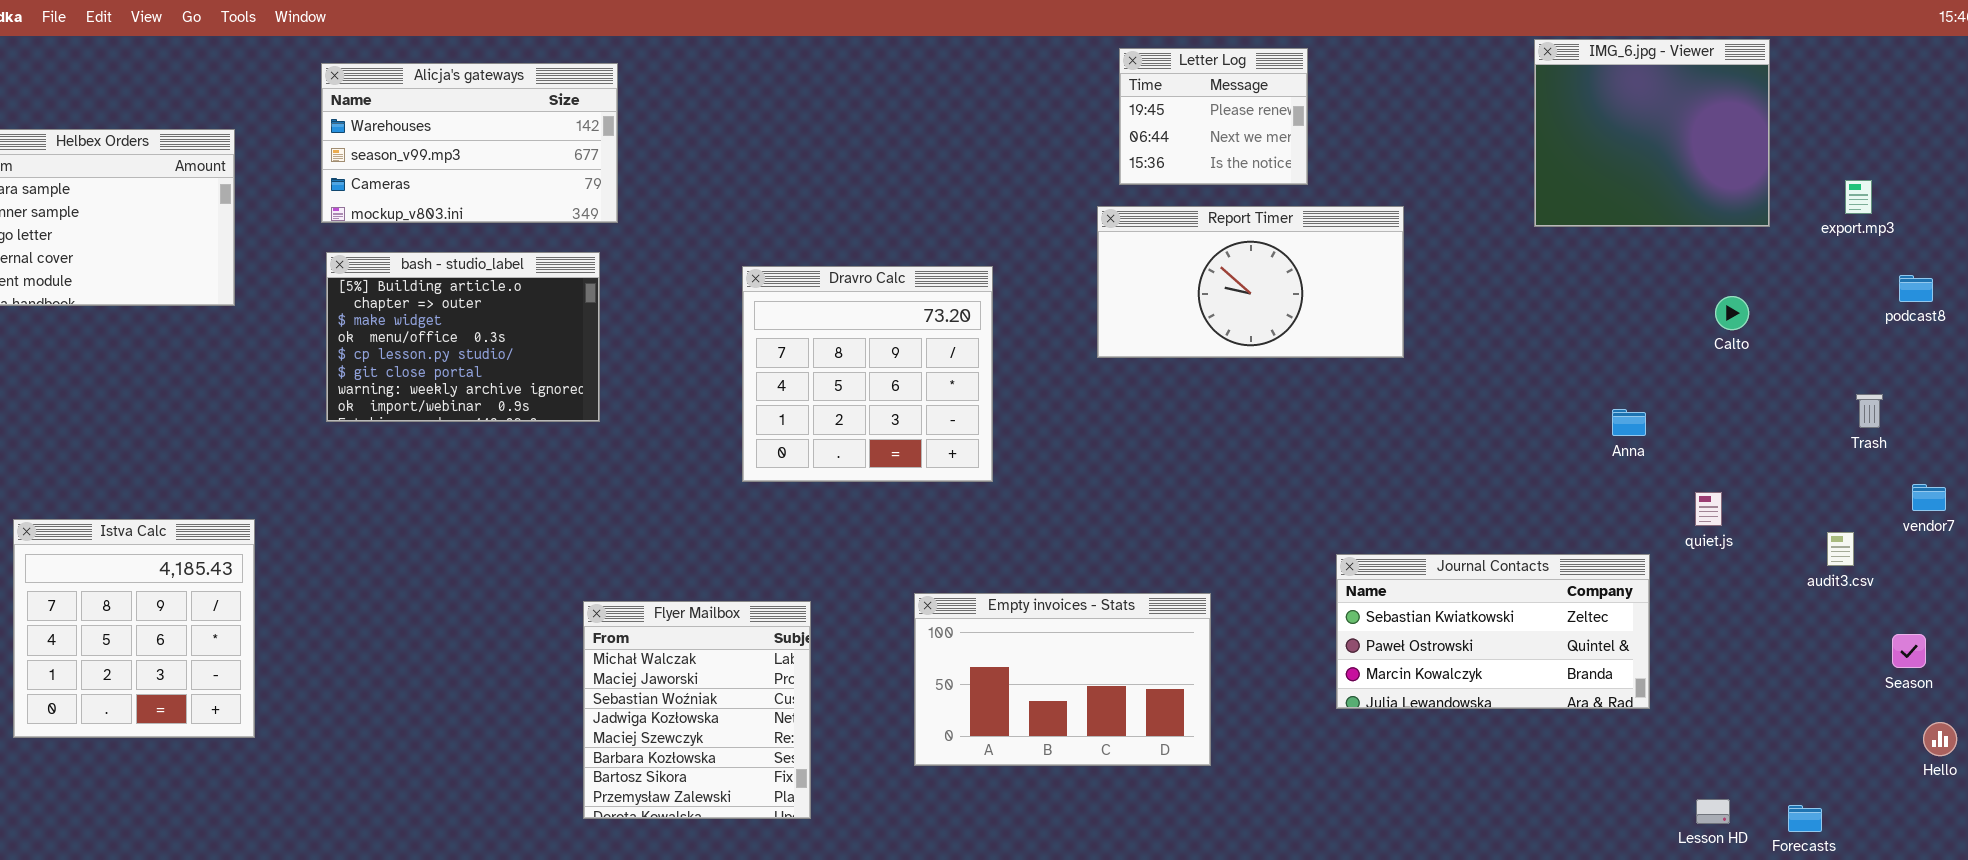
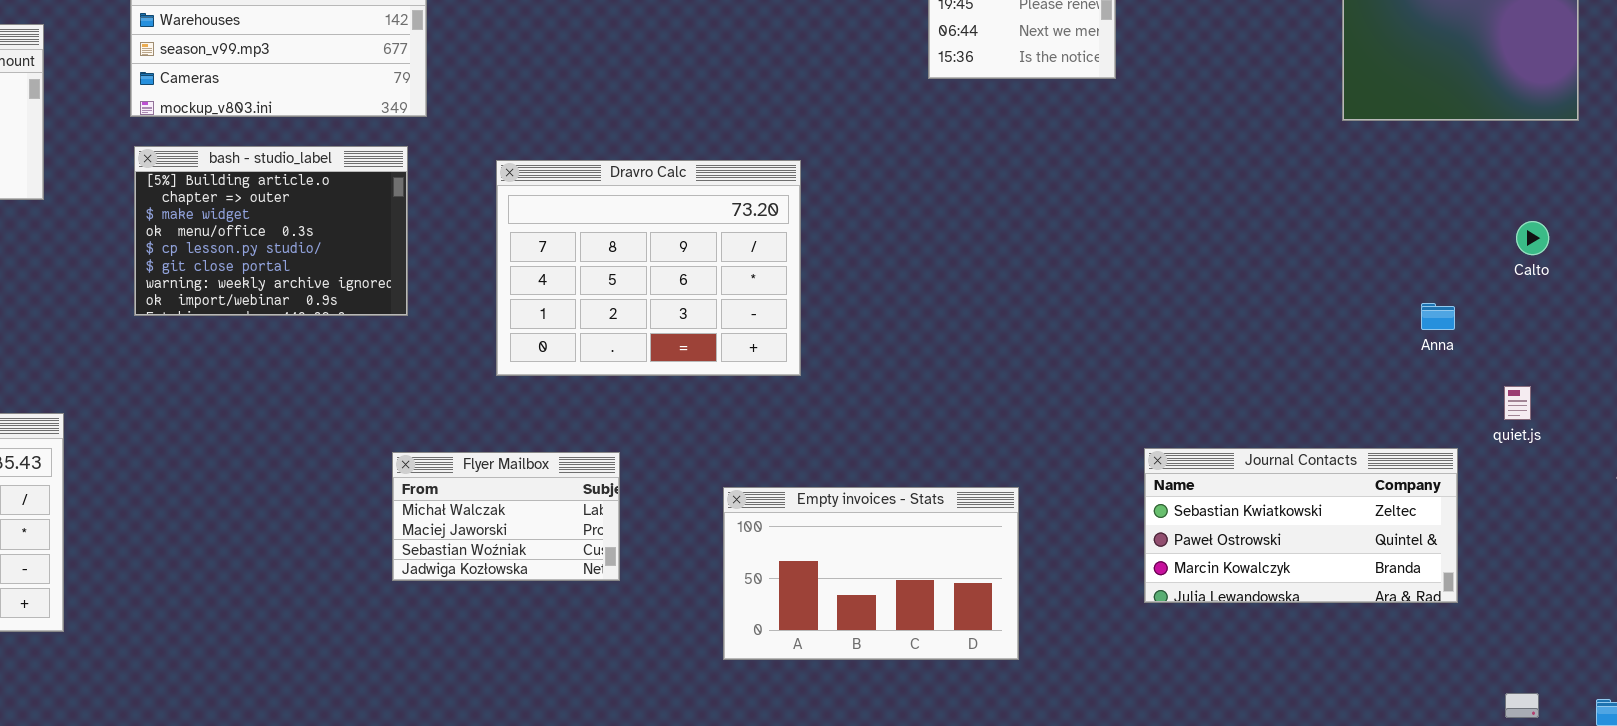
Report Timer: [1097,206,1404,358] -> none, closed
Dravro Calc: [742,266,993,482] -> [496,160,801,376], resized
Calto: [1715,296,1749,330] -> [1516,221,1549,255], moved
Flyer Mailbox: [583,601,811,819] -> [392,452,620,581], moved, resized

